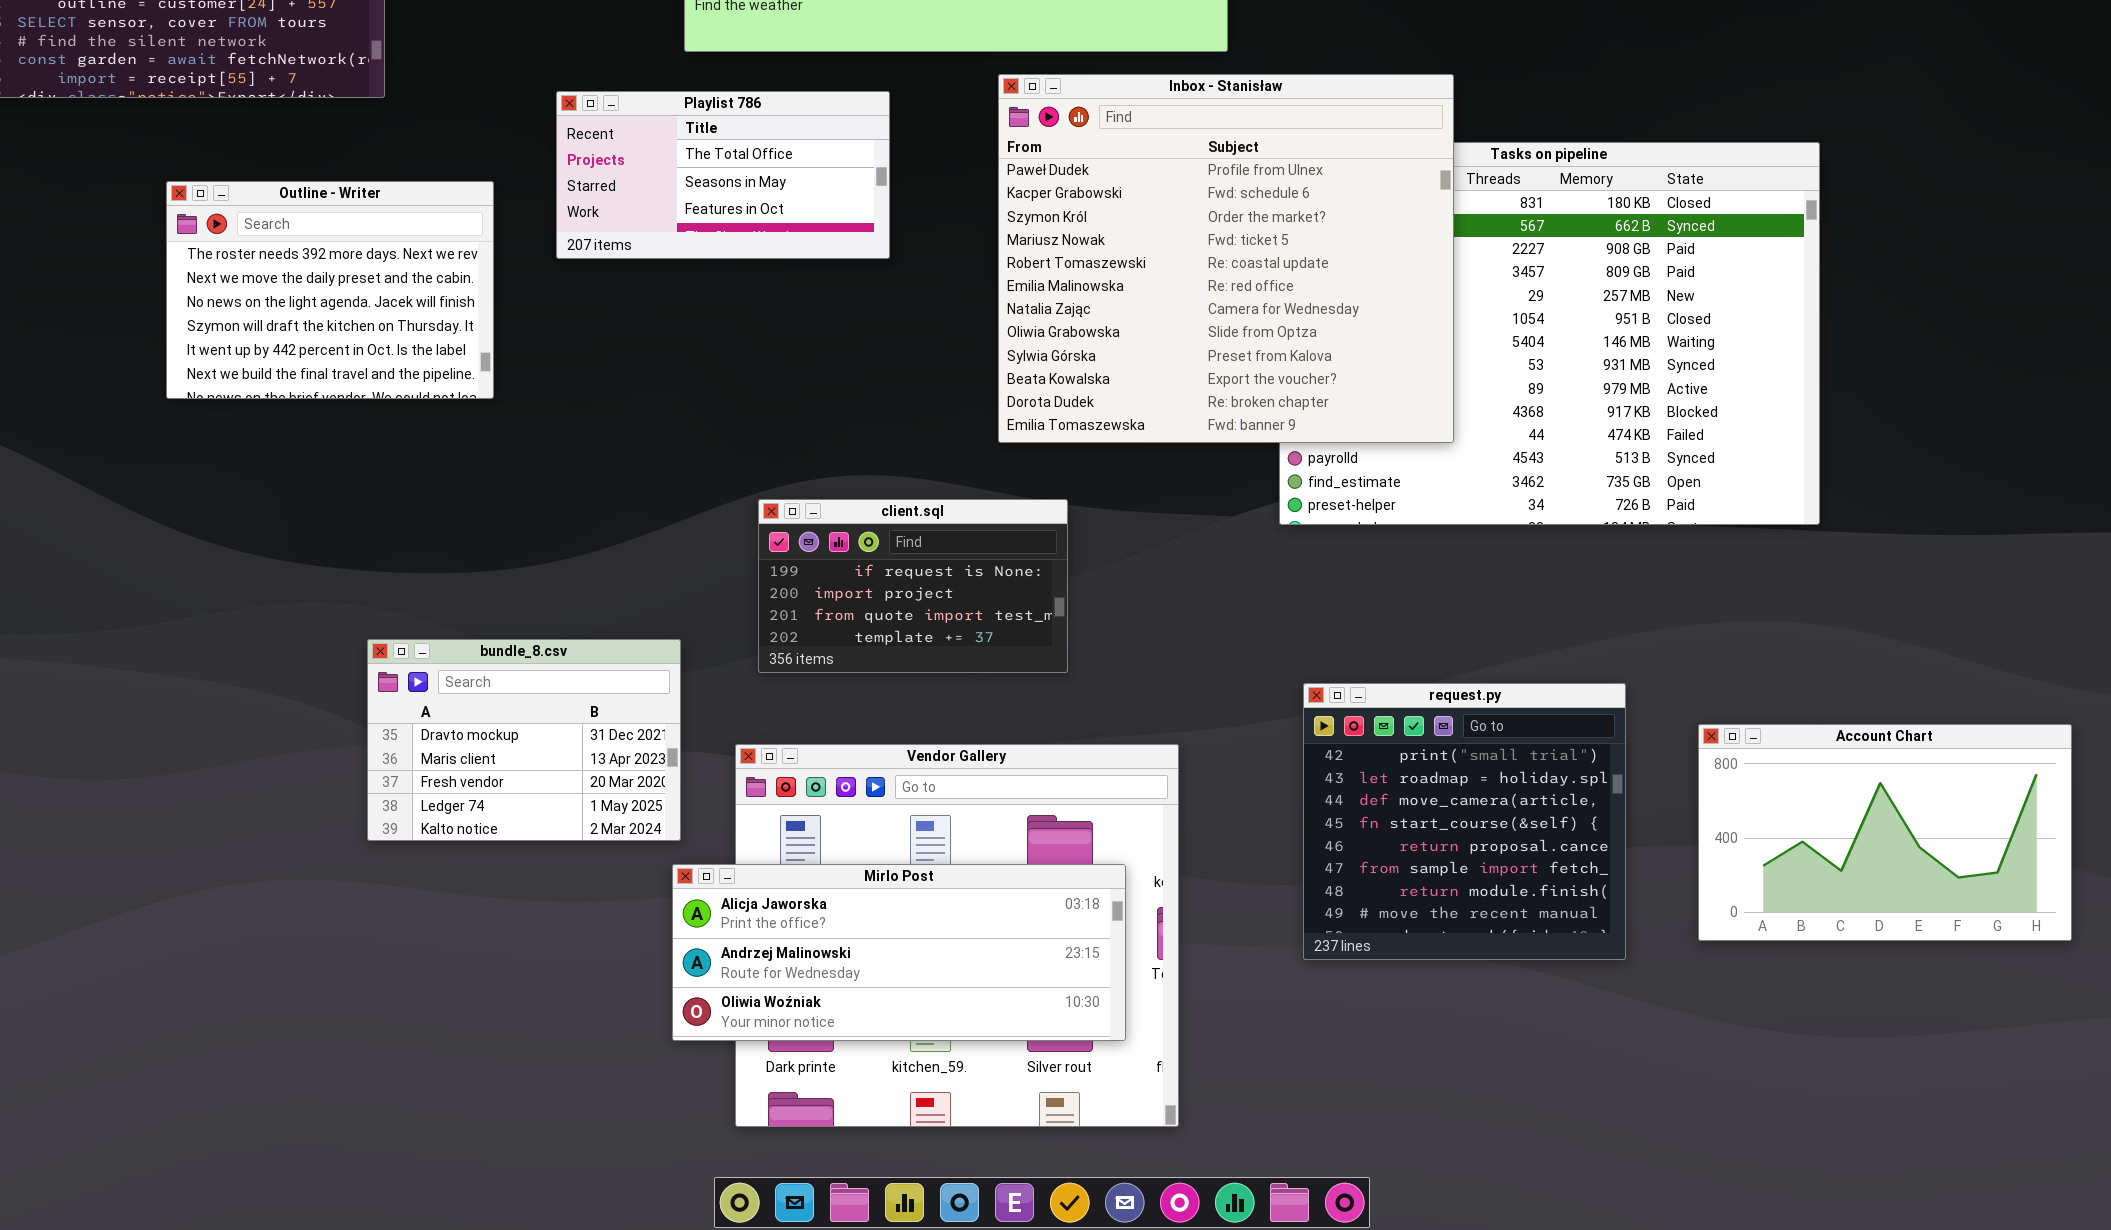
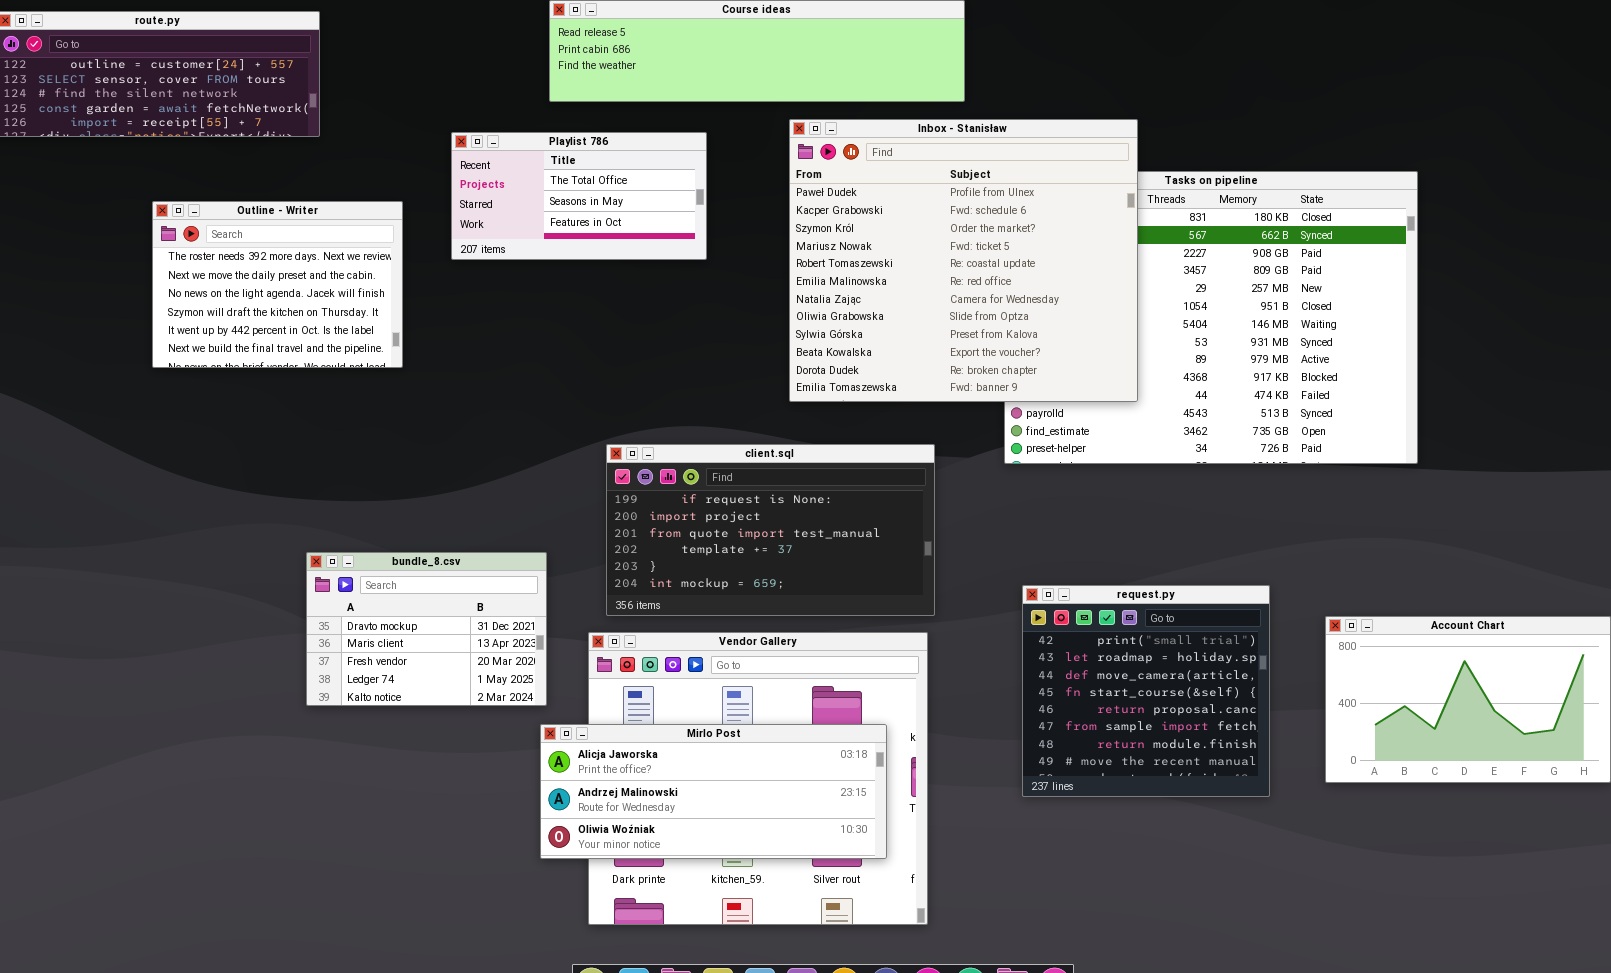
client.sql: [758,499,1068,673] -> [606,444,935,616], resized

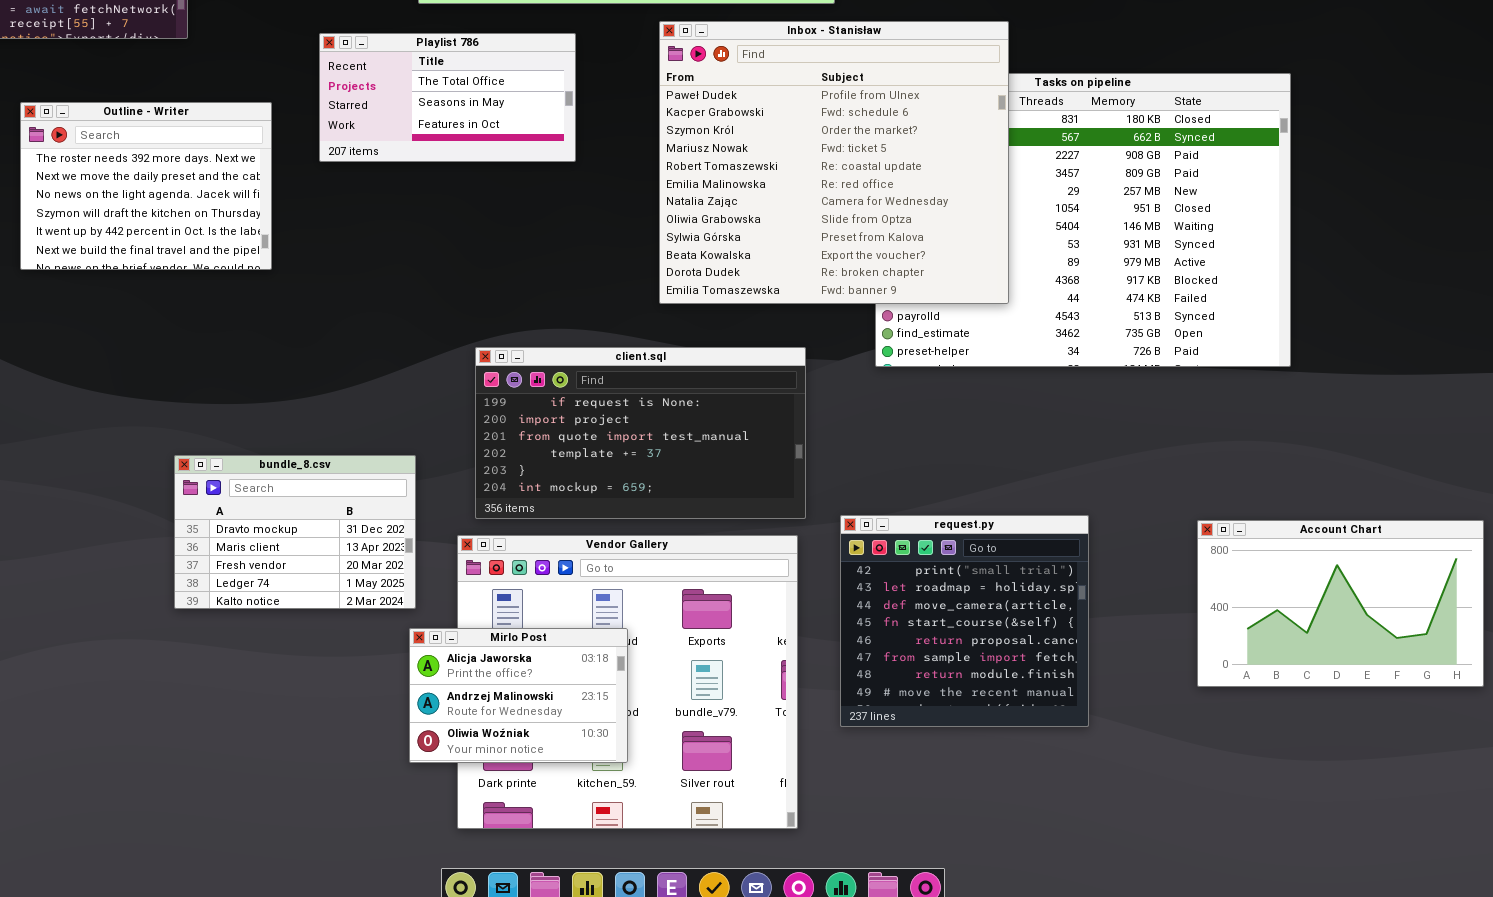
request.py: [1022,585,1270,797] -> [840,515,1089,727], moved
Mirlo Post: [540,724,887,859] -> [409,628,628,763], resized

